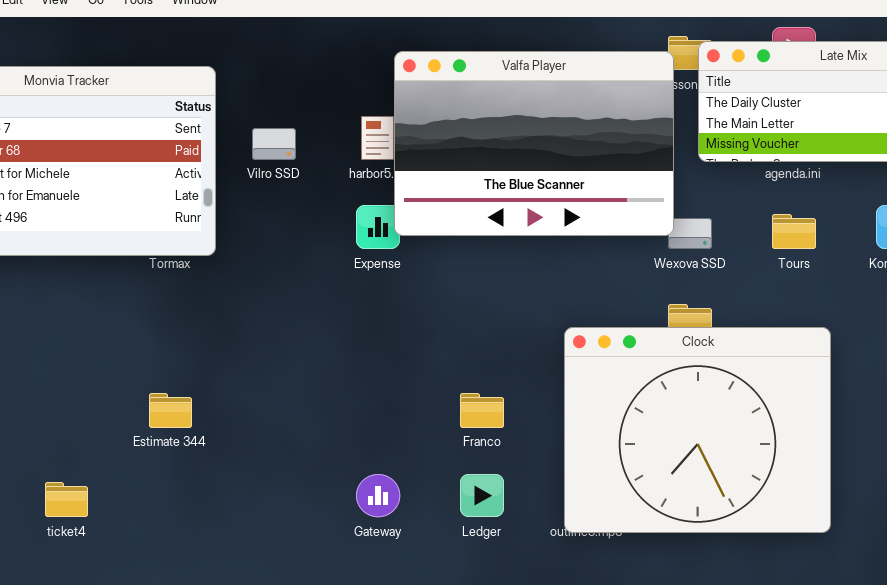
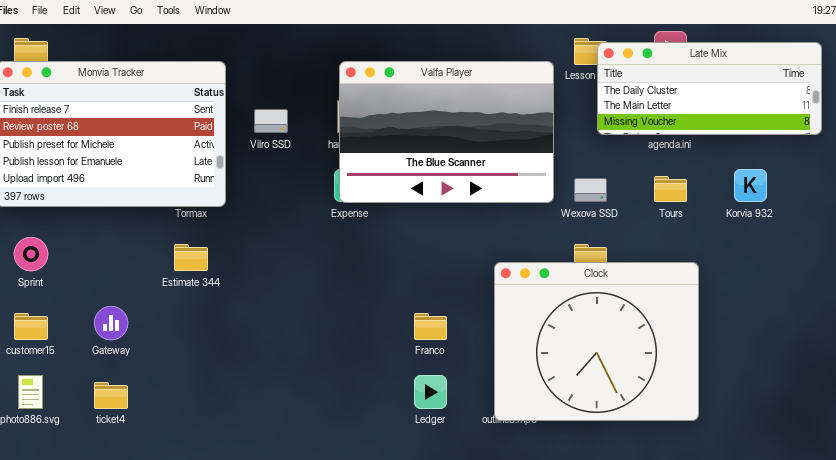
Valfa Player: [394,51,674,236] -> [339,61,554,203], moved
Estimate 344: [149,393,192,428] -> [174,244,208,271], moved
Gateway: [356,474,400,517] -> [94,306,128,340], moved

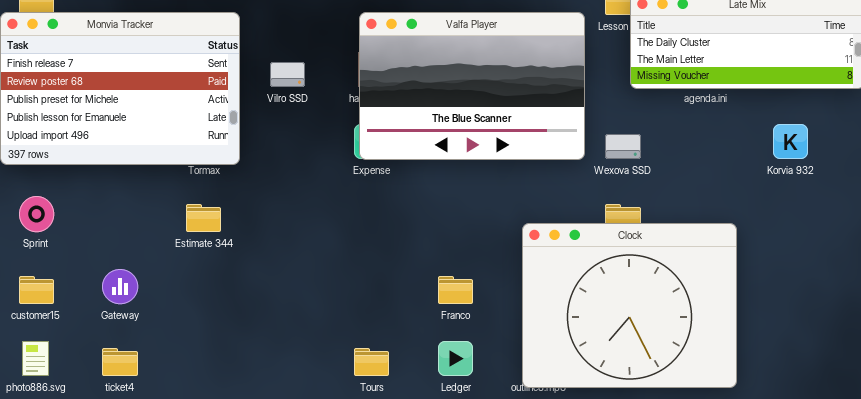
Tours: [654,176,687,202] -> [354,348,389,376], moved

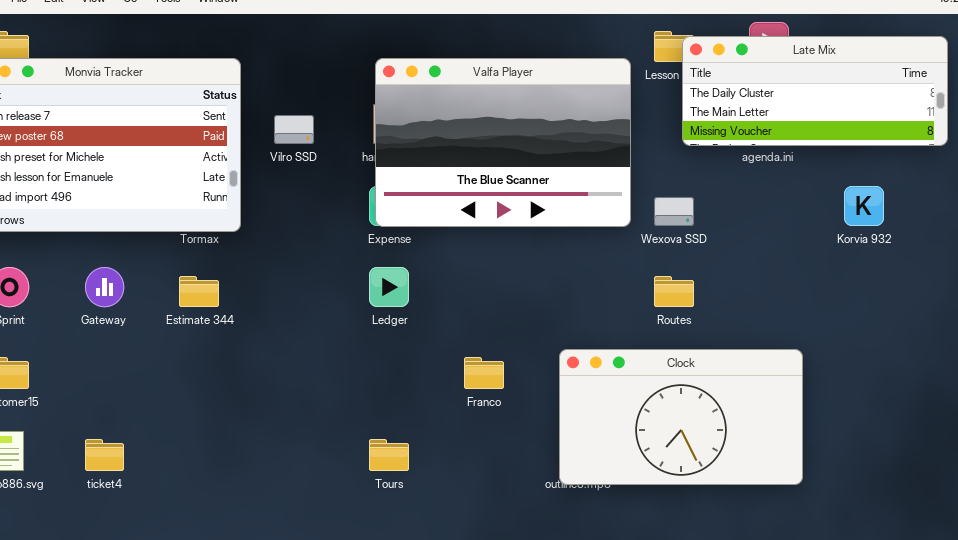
Clock: [522,223,737,388] -> [559,349,803,485], resized
Gateway: [102,269,138,304] -> [85,267,124,307], moved
Ledger: [438,341,473,376] -> [369,267,409,307], moved

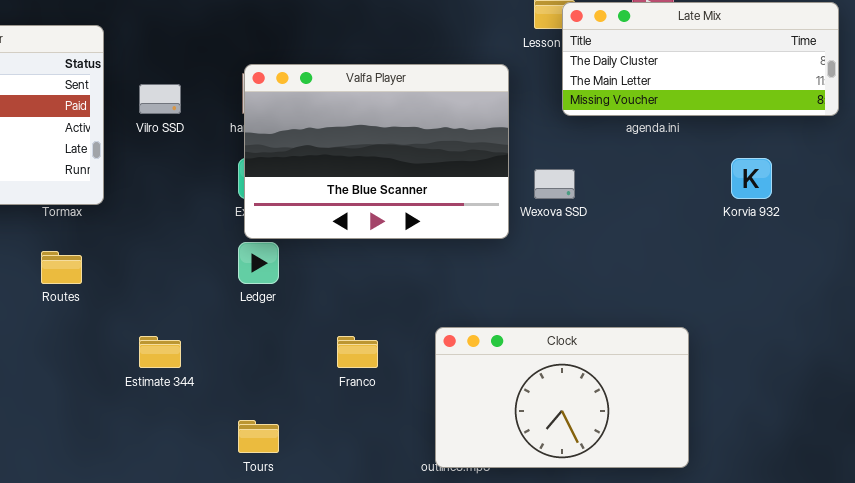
Valfa Player: [375,58,631,227] -> [244,64,509,239], moved
Estimate 344: [179,276,219,307] -> [139,336,181,368], moved
Routes: [654,276,694,307] -> [41,251,82,284], moved

